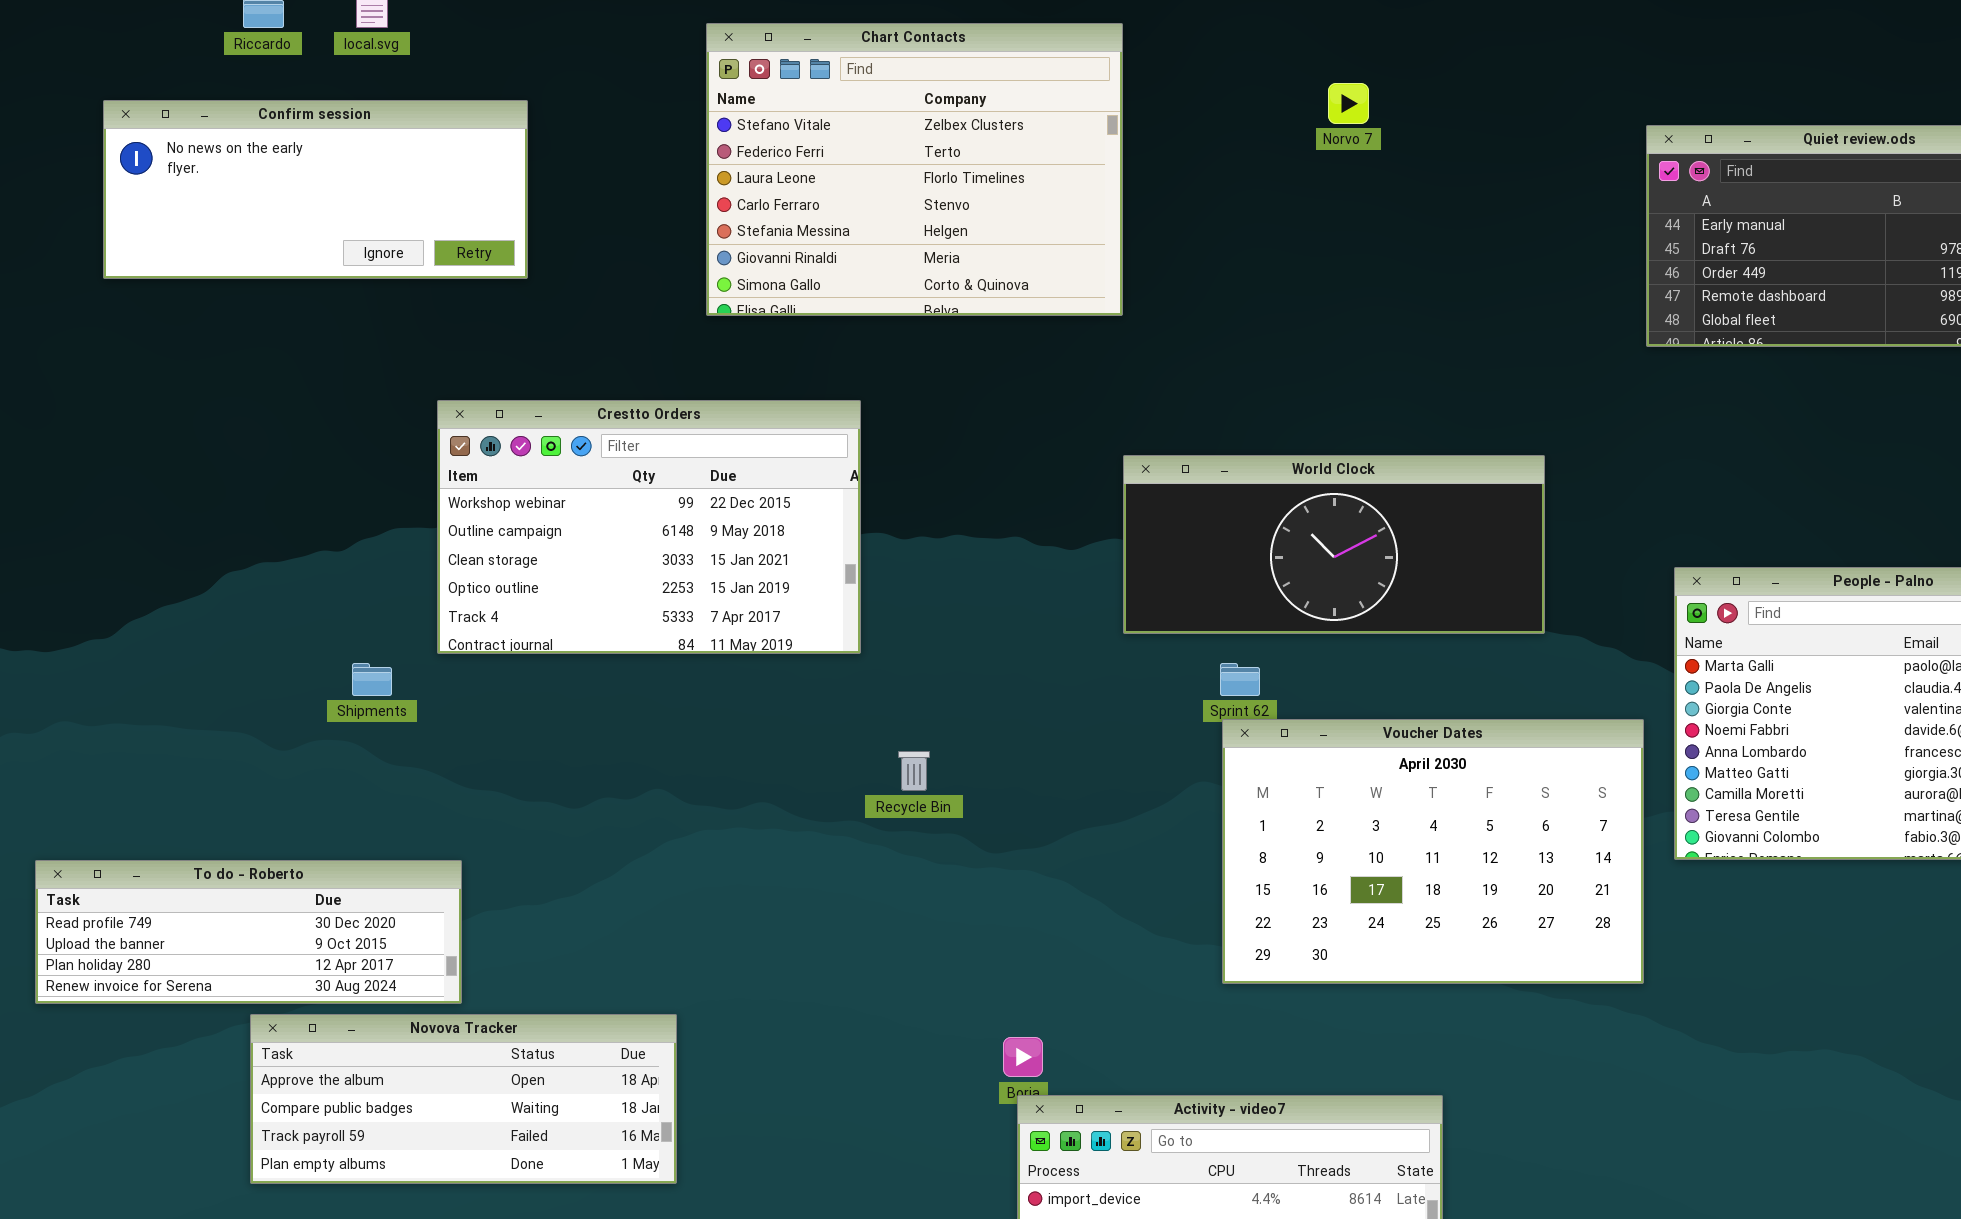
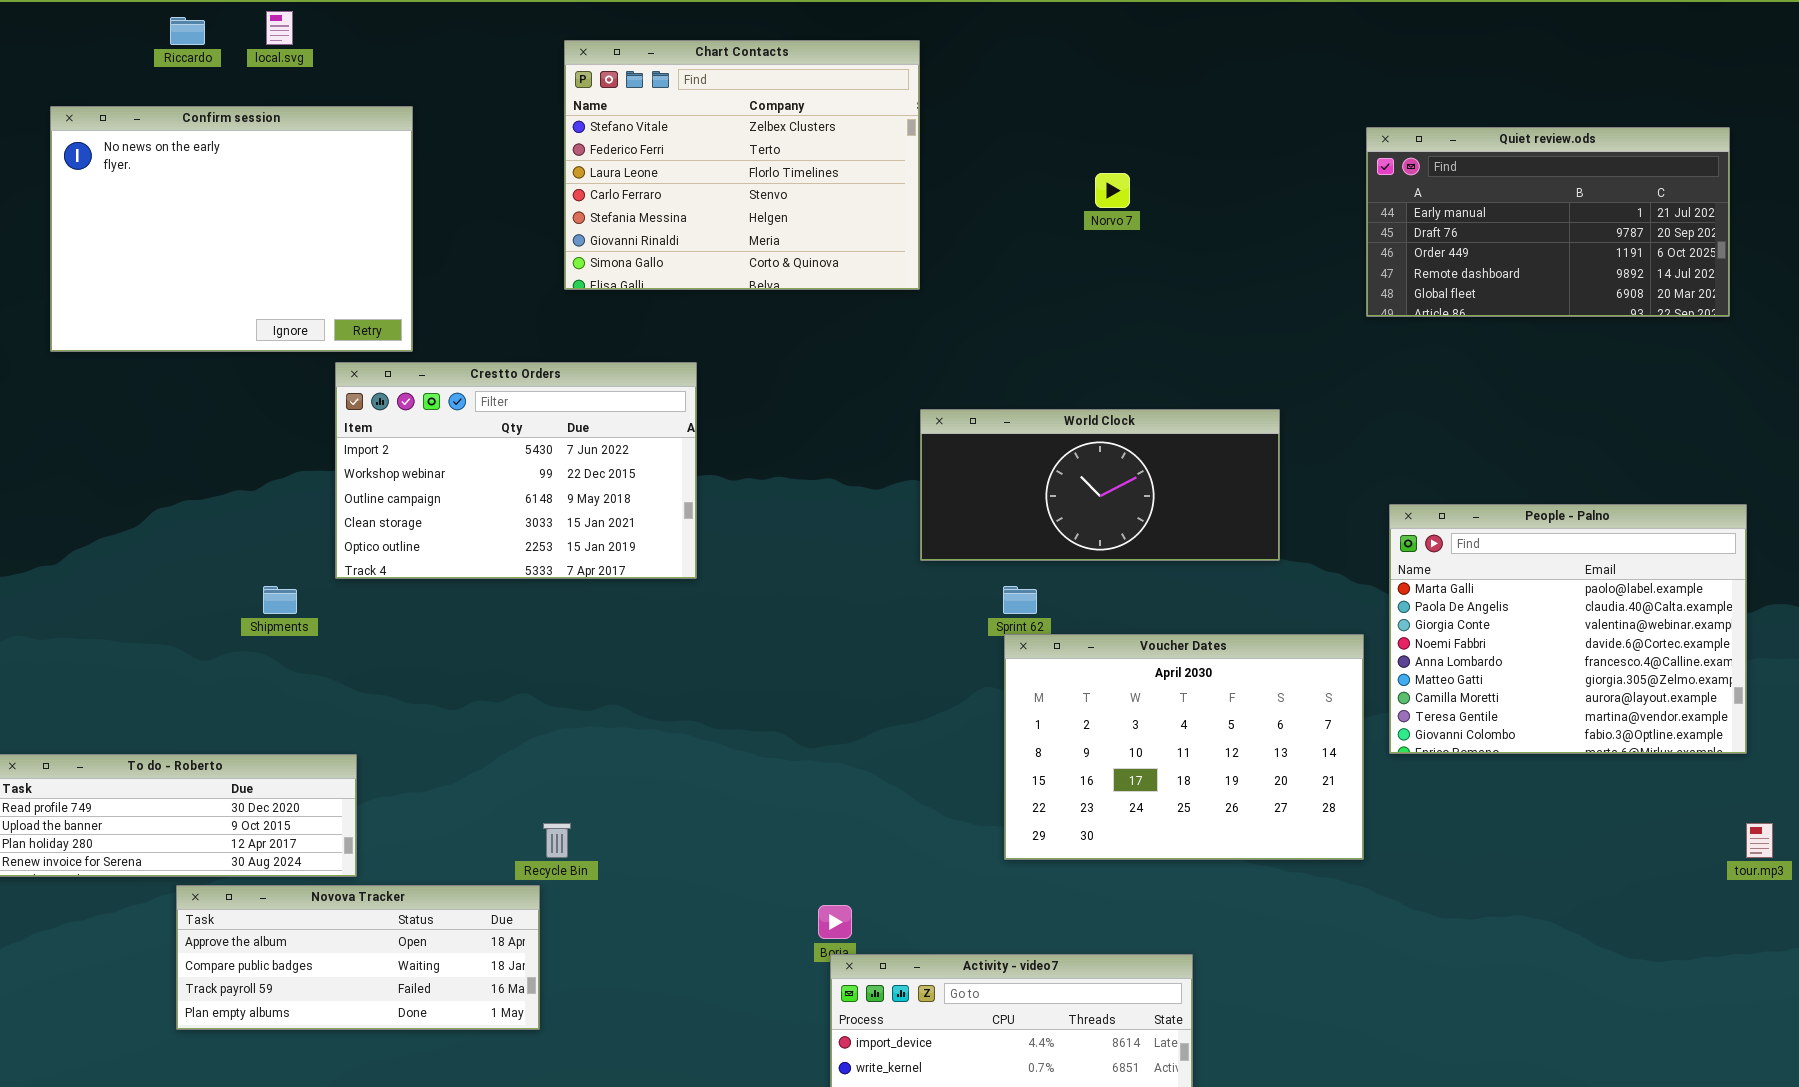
Norvo 7: [1328,83,1369,124] -> [1095,173,1130,208], moved
Confirm session: [103,100,528,279] -> [50,106,413,352], resized
Crestto Orders: [437,400,861,654] -> [335,362,697,579], scrolled up 1 row
Recycle Bin: [898,751,930,791] -> [543,823,571,858], moved

